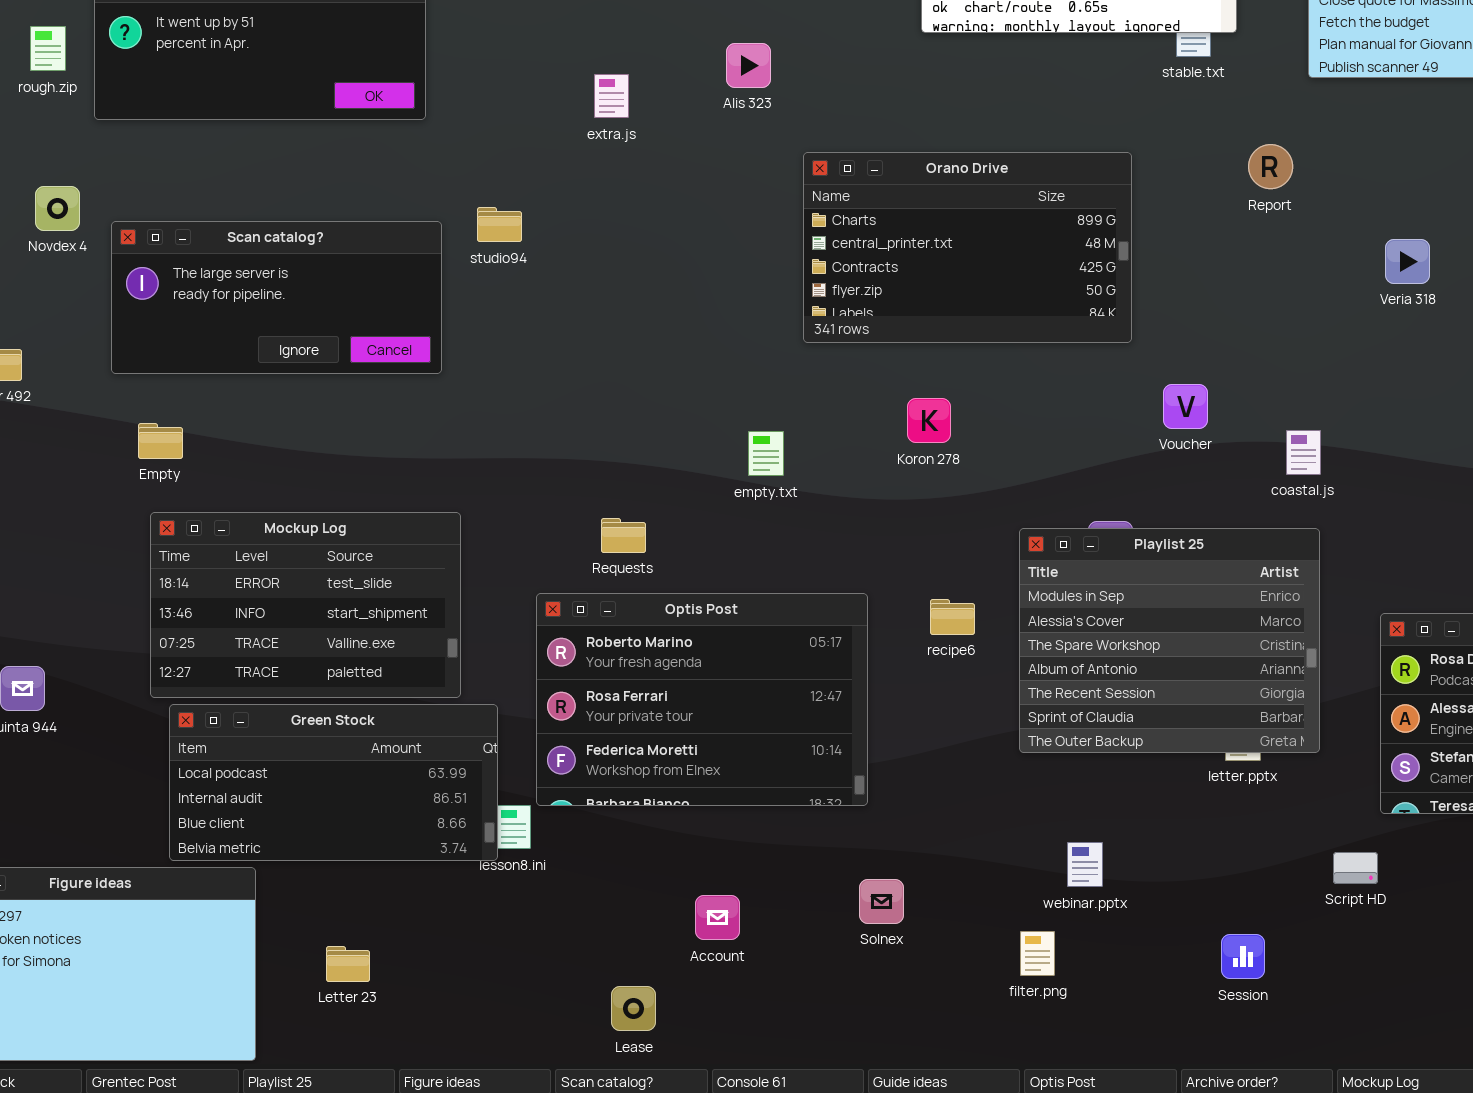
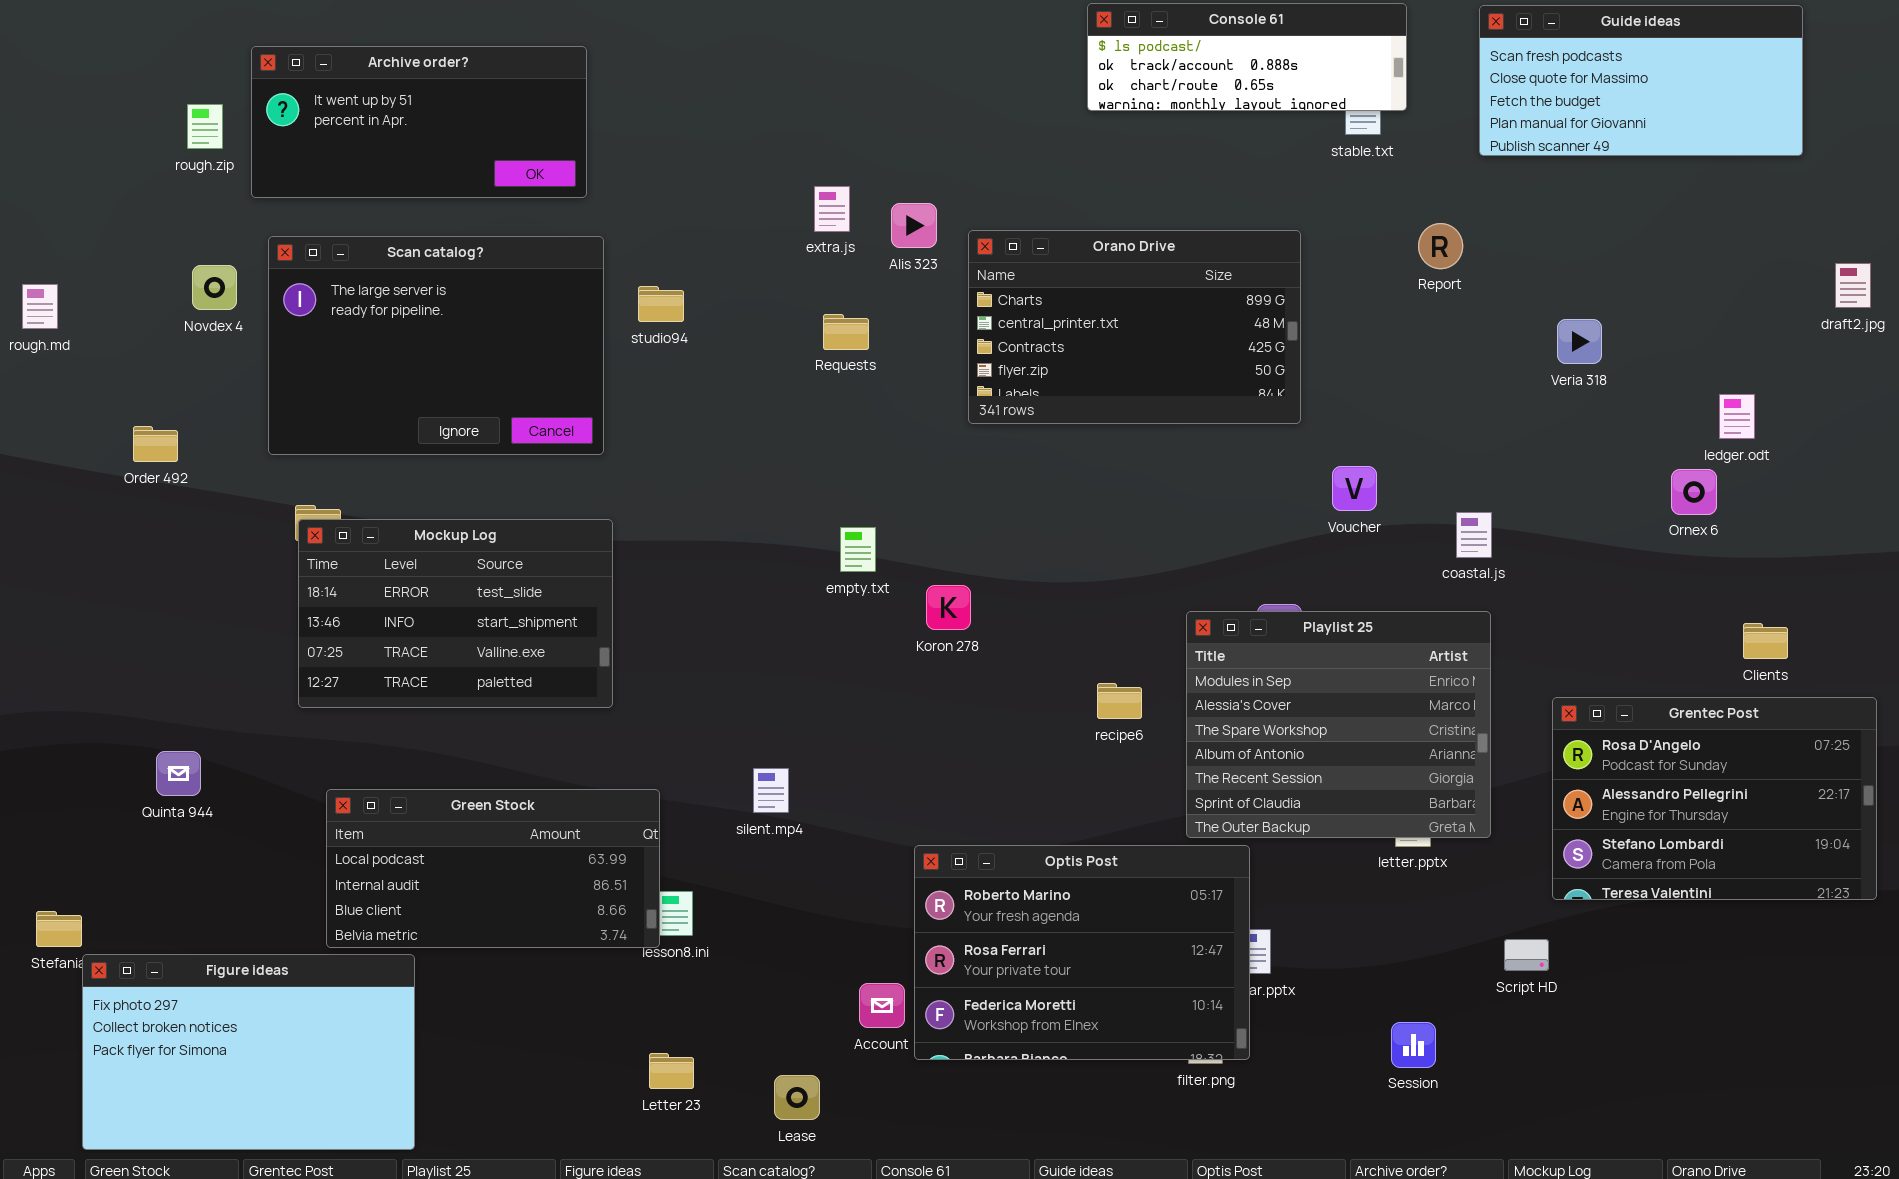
Alis 323: [726,43,771,88] -> [891,203,937,248], moved
extra.js: [594,74,629,118] -> [814,186,850,232], moved
Scan catalog?: [111,221,442,374] -> [268,236,604,455], resized
Koron 278: [907,398,951,443] -> [926,585,971,630], moved
empty.txt: [748,431,784,476] -> [840,527,876,572], moved
Mockup Log: [150,512,461,698] -> [298,519,613,708], moved
Requests: [601,518,646,553] -> [823,314,869,350], moved
Optis Post: [536,593,868,806] -> [914,845,1250,1060], moved
Letter 23: [326,946,370,982] -> [649,1053,694,1089], moved

